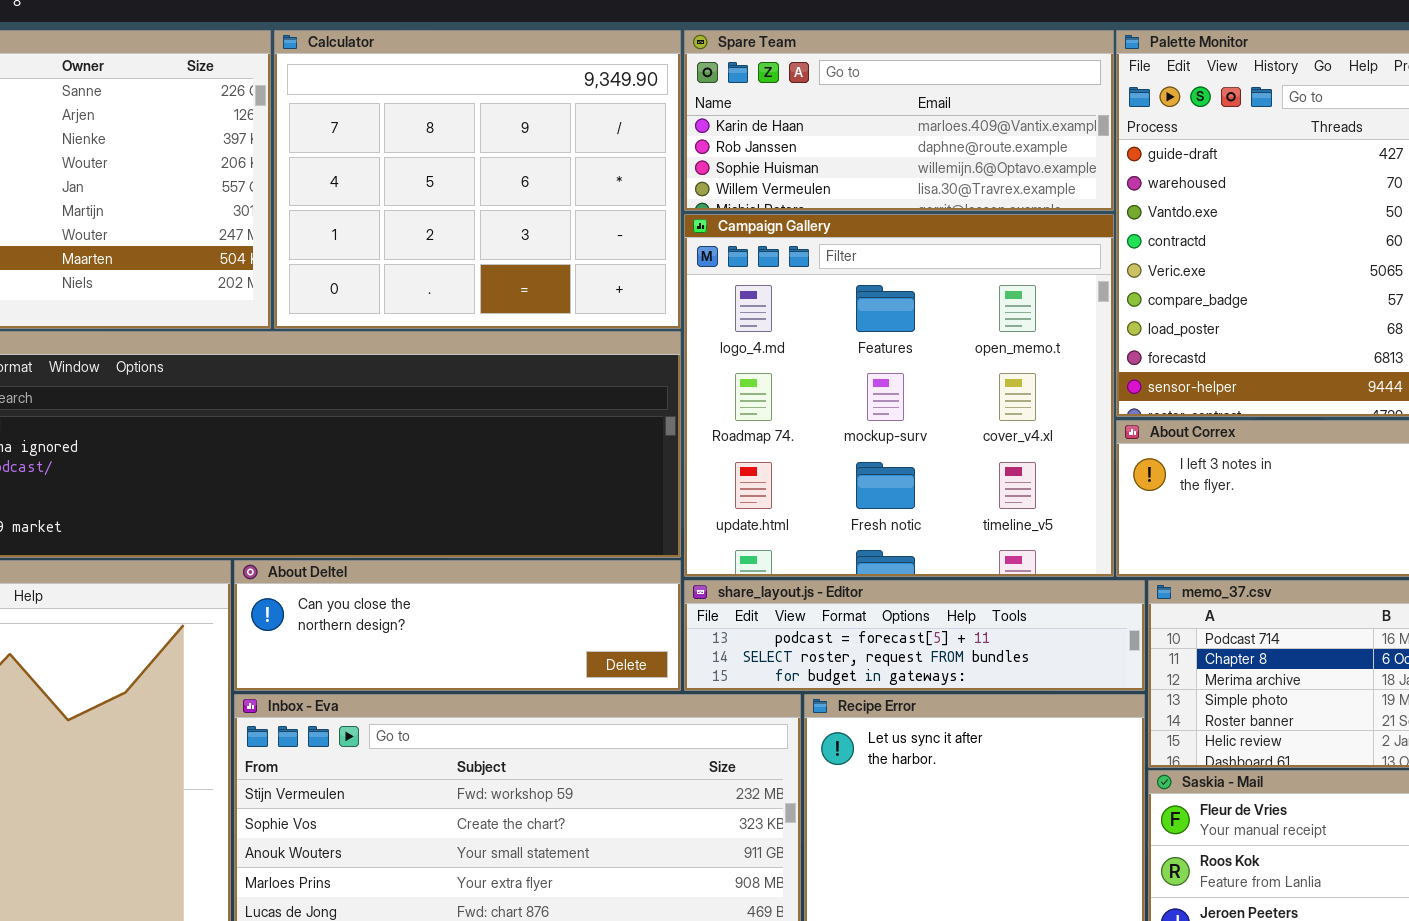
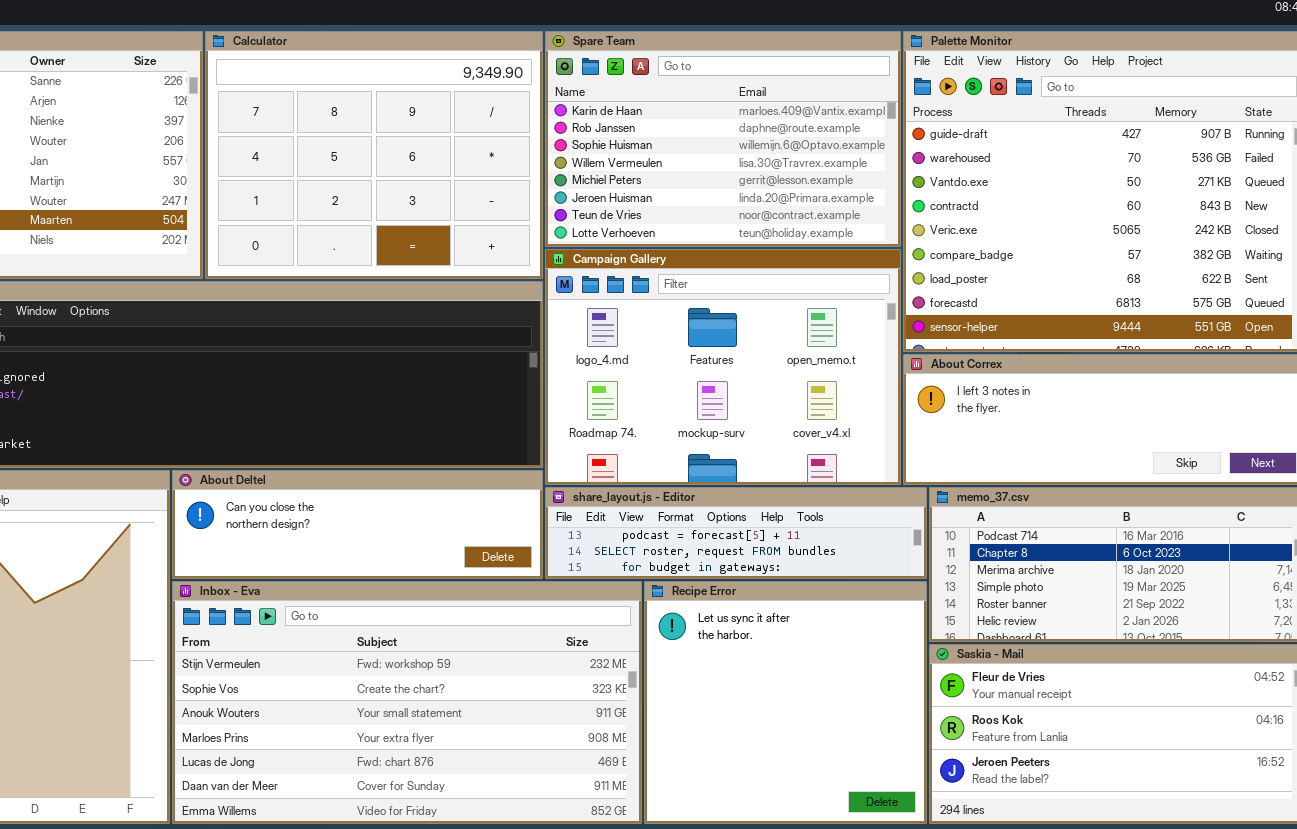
Spare Team: [684,30,1114,211] -> [545,31,901,247], resized
Campaign Gallery: [684,214,1114,577] -> [545,249,901,485], resized

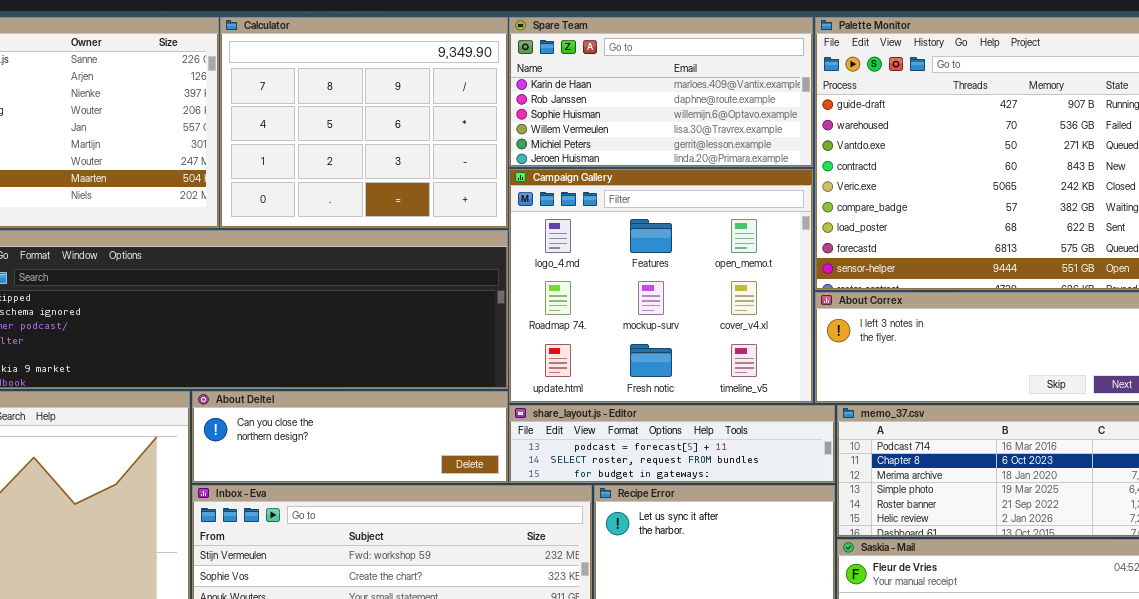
Spare Team: [545,31,901,247] -> [509,17,813,167], resized
Campaign Gallery: [545,249,901,485] -> [509,169,813,403], resized

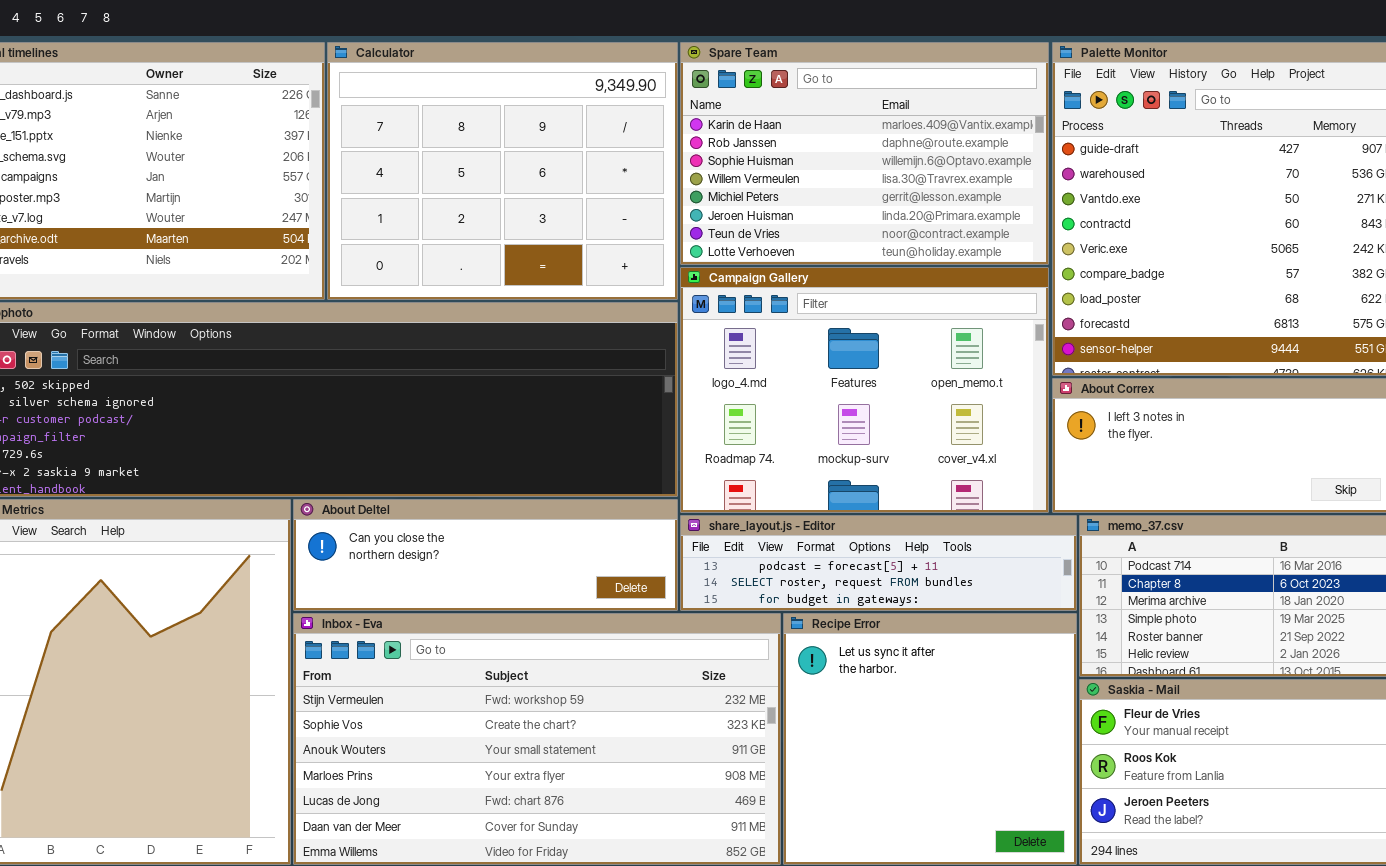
Spare Team: [509,17,813,167] -> [680,42,1049,265], resized
Campaign Gallery: [509,169,813,403] -> [680,267,1049,513], resized

